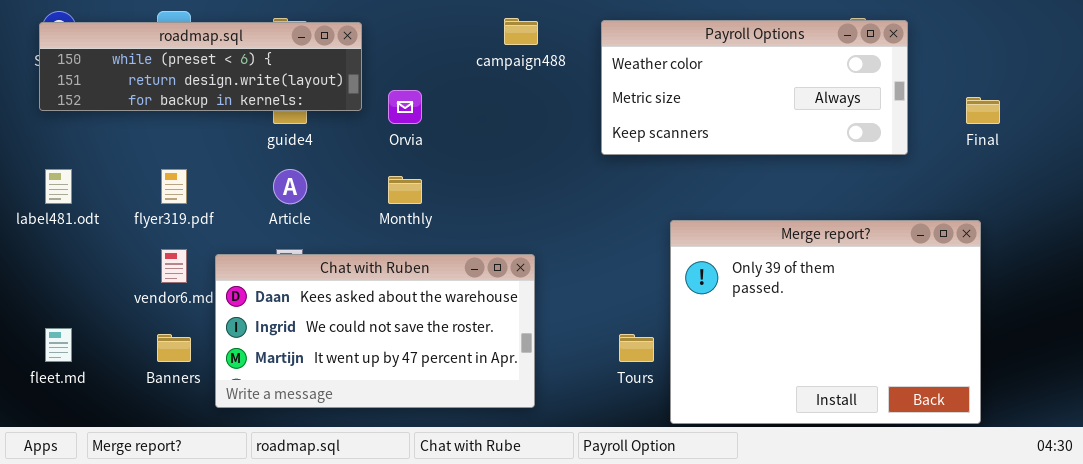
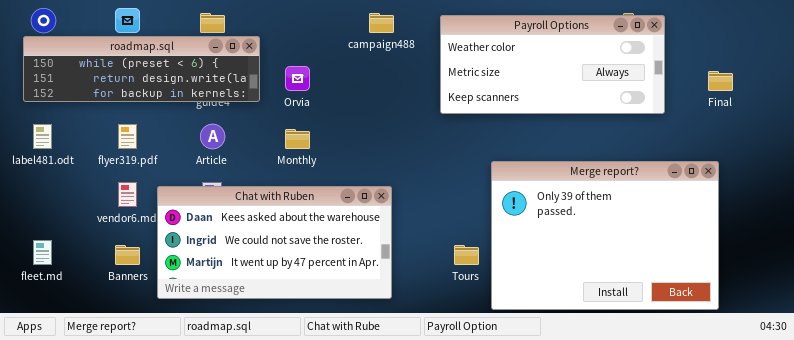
roadmap.sql: [39,22,362,111] -> [23,36,260,102], moved

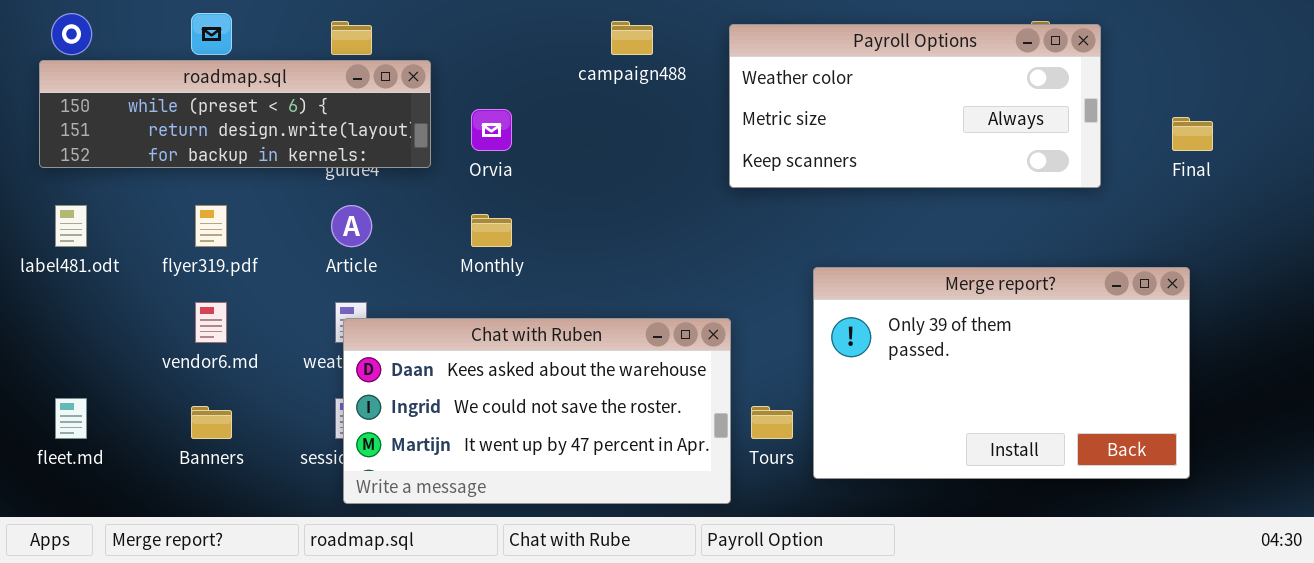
Merge report?: [491,161,719,310] -> [813,267,1190,479], resized
Chat with Ruben: [157,186,392,299] -> [343,318,731,504], moved

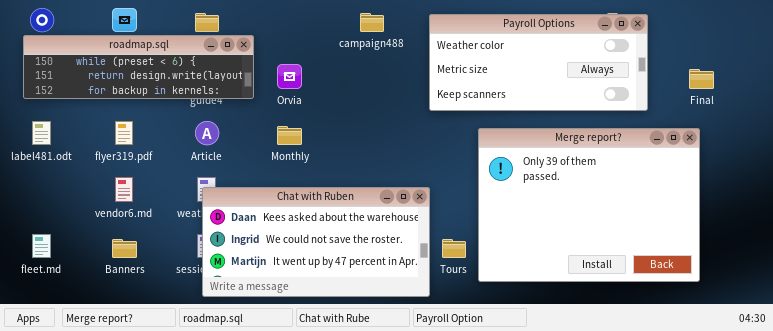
Merge report?: [813,267,1190,479] -> [478,128,700,282], resized

